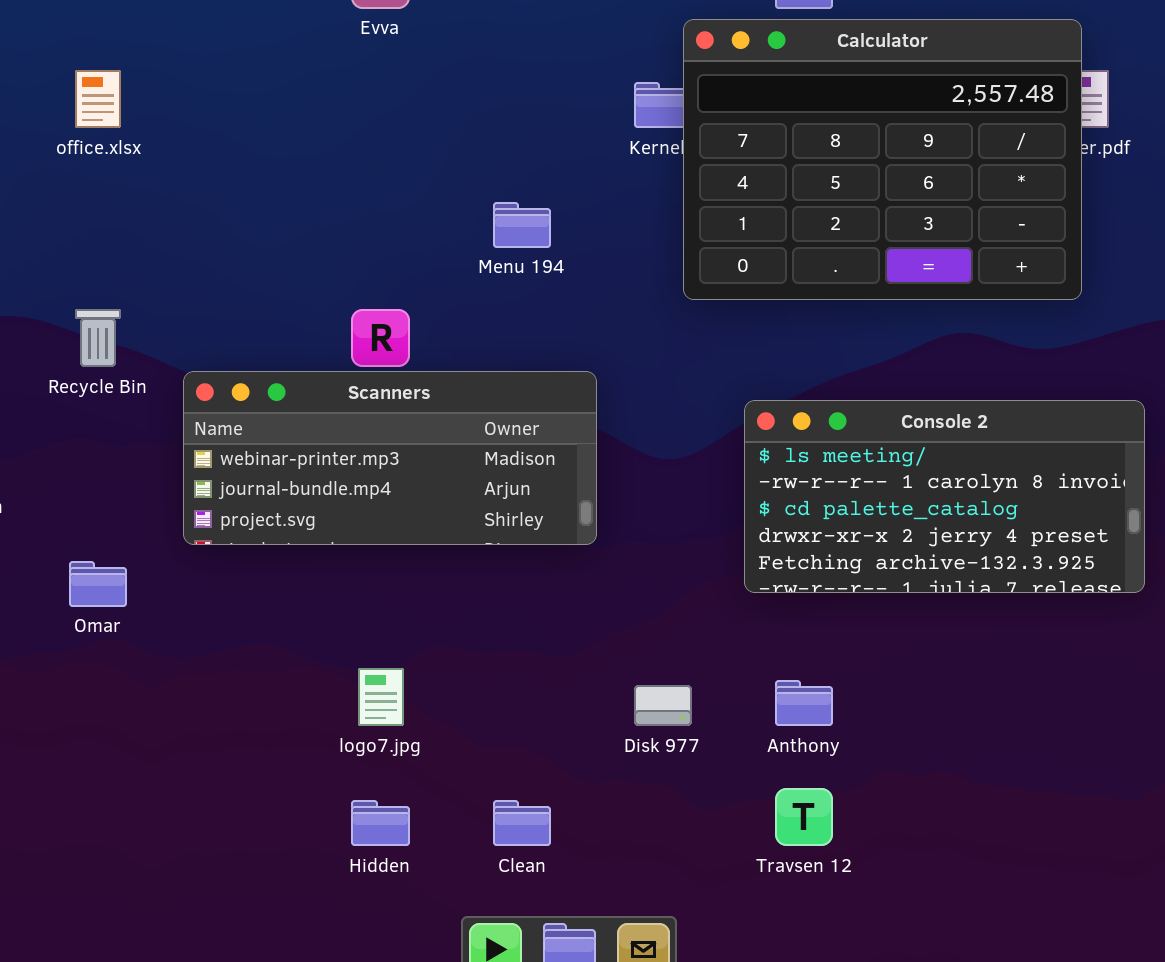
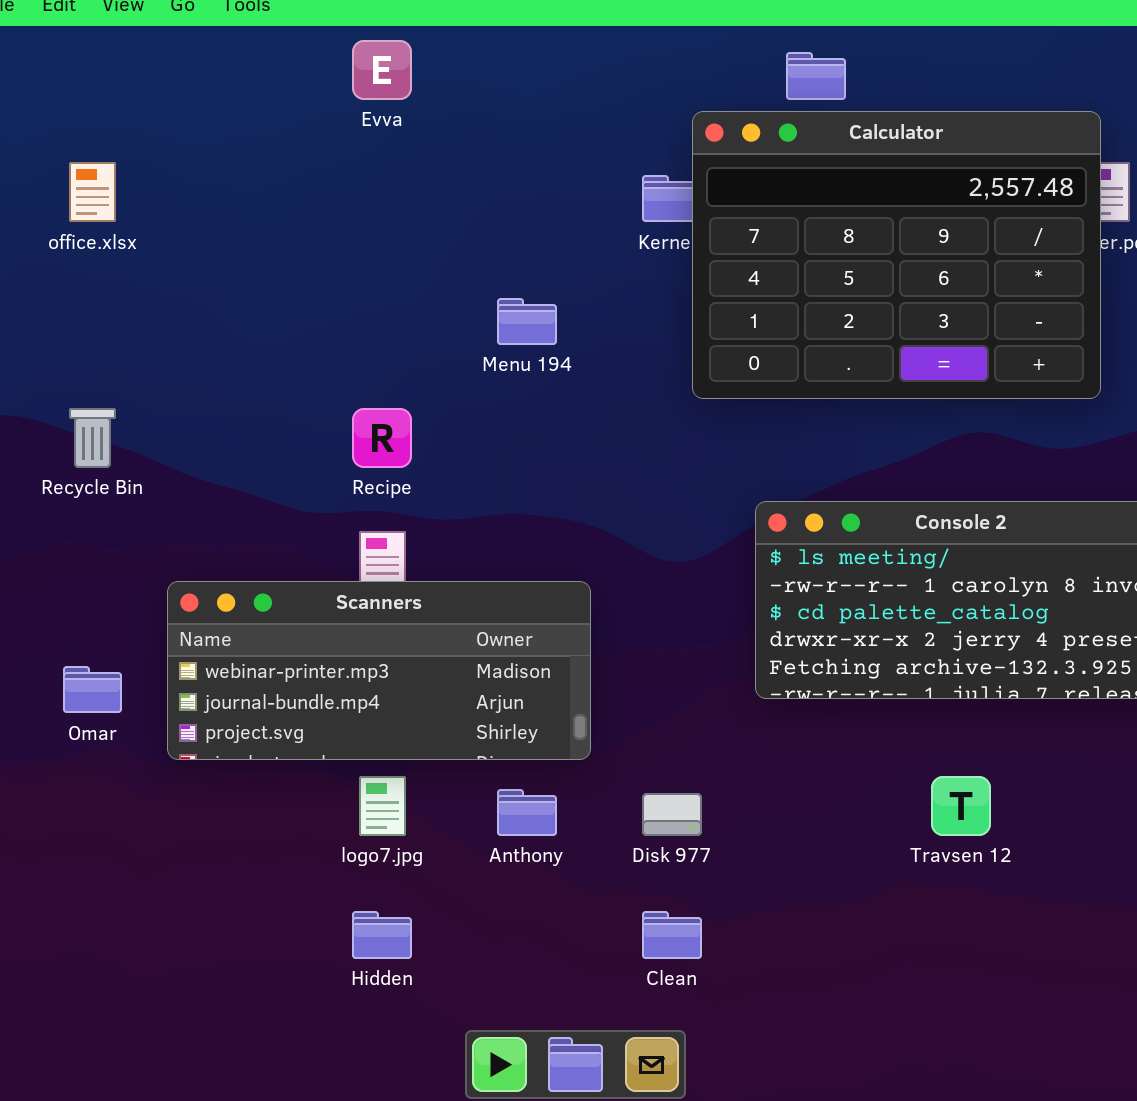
Scanners: [183,371,597,545] -> [167,581,591,760], moved
Anthony: [775,680,833,726] -> [497,789,557,836], moved
Travsen 12: [775,788,833,846] -> [931,776,991,836], moved
Clean: [493,800,551,846] -> [642,911,702,959], moved

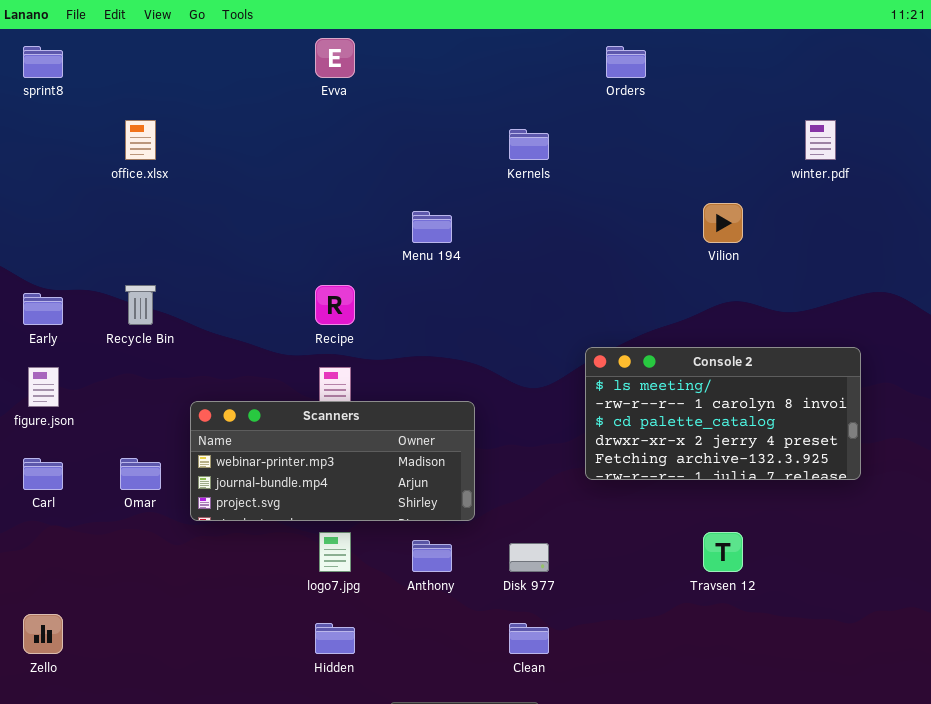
Calculator: [692,111,1101,399] -> none, closed

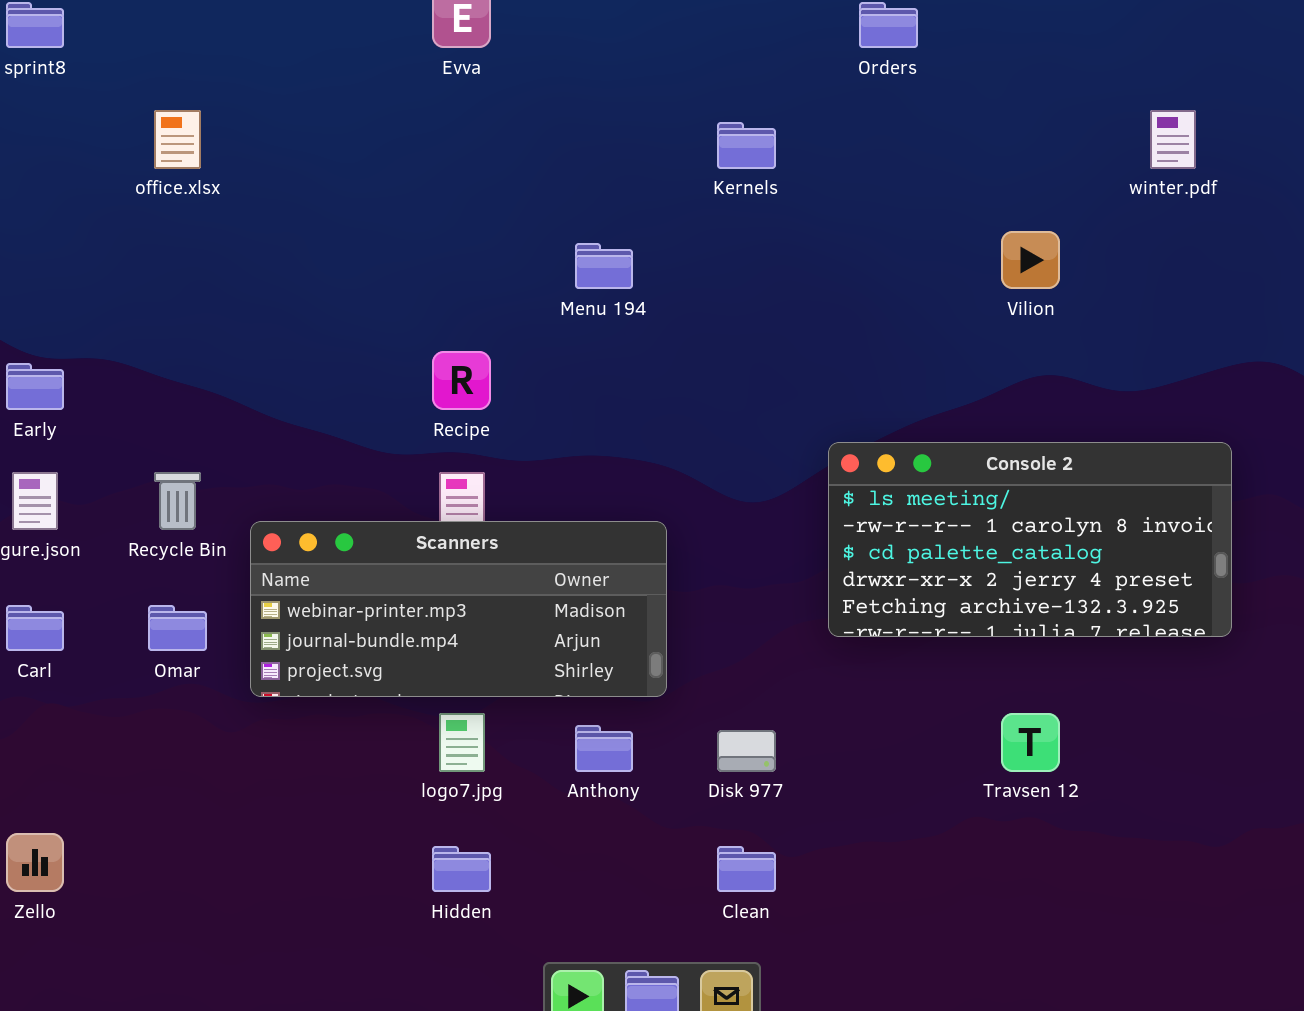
Recycle Bin: [125,285,156,325] -> [154,472,201,530], moved

